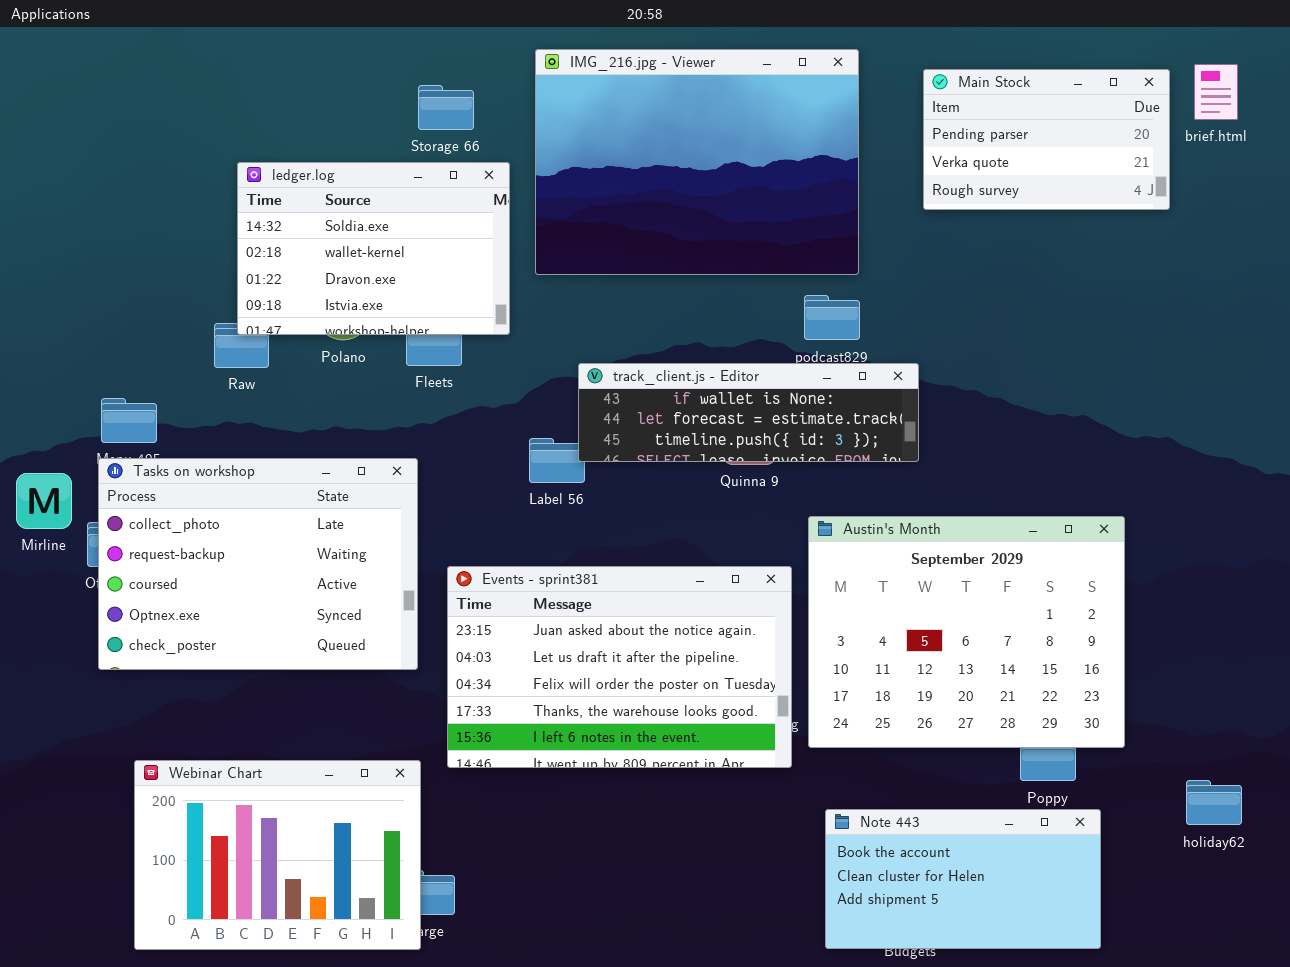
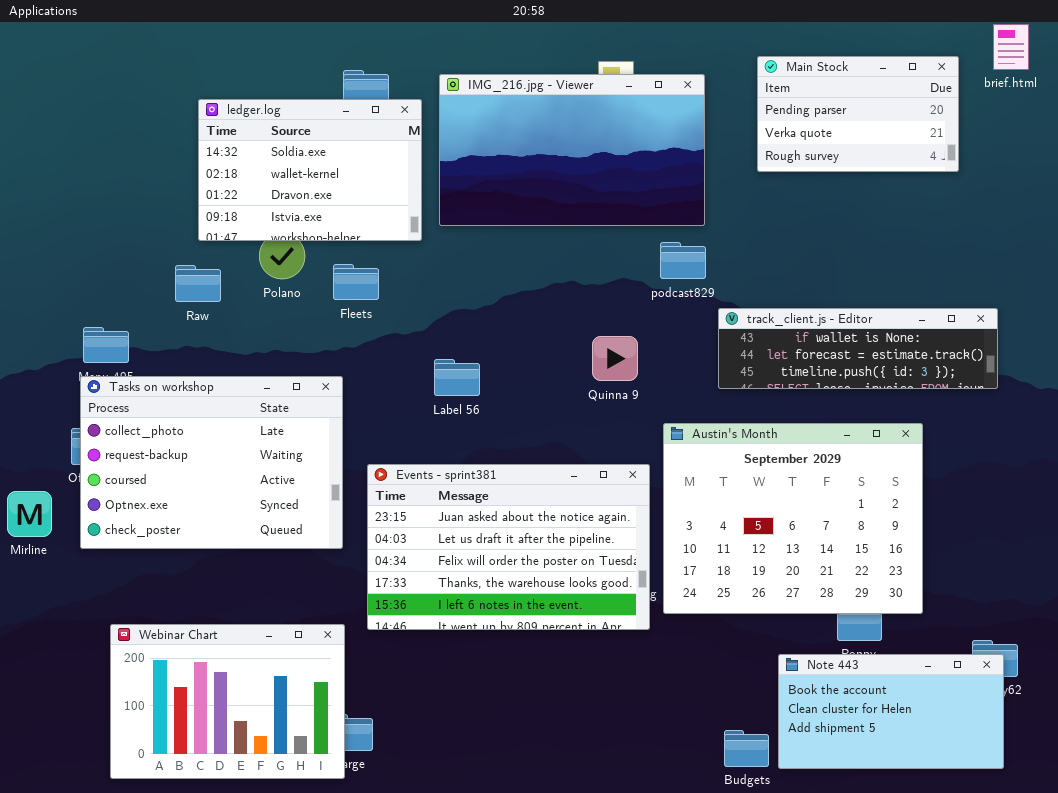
IMG_216.jpg - Viewer: [535,49,859,275] -> [439,74,705,226], resized
brief.html: [1194,64,1238,120] -> [993,24,1029,70], moved
ledger.log: [237,162,510,335] -> [198,99,422,241], moved
track_client.js - Editor: [578,363,919,462] -> [718,308,998,389], moved
Mirline: [16,473,72,529] -> [7,491,52,537], moved
Note 443: [825,809,1101,949] -> [778,654,1004,769], moved

